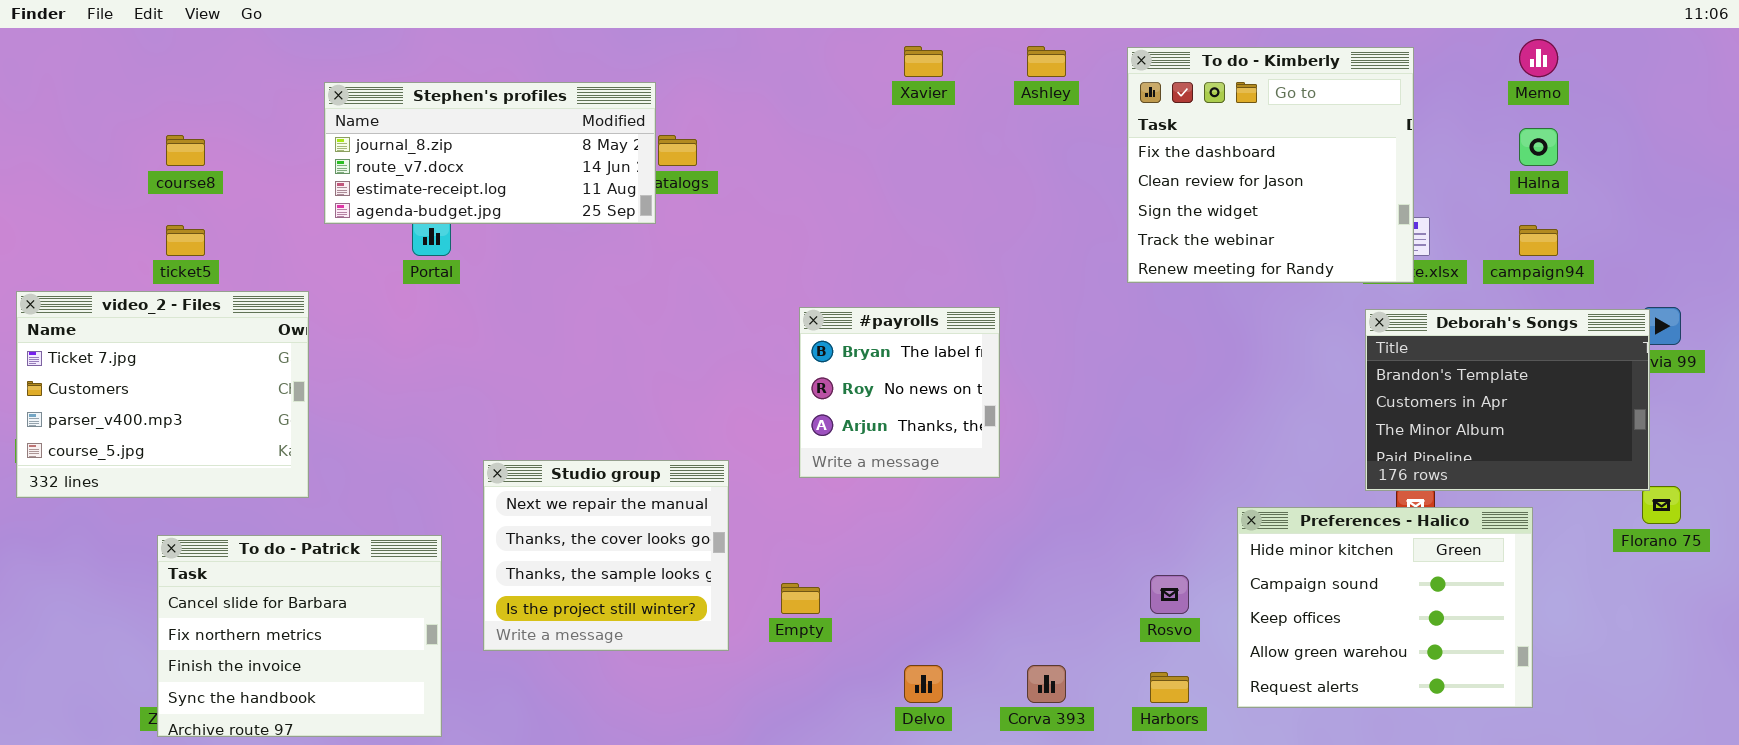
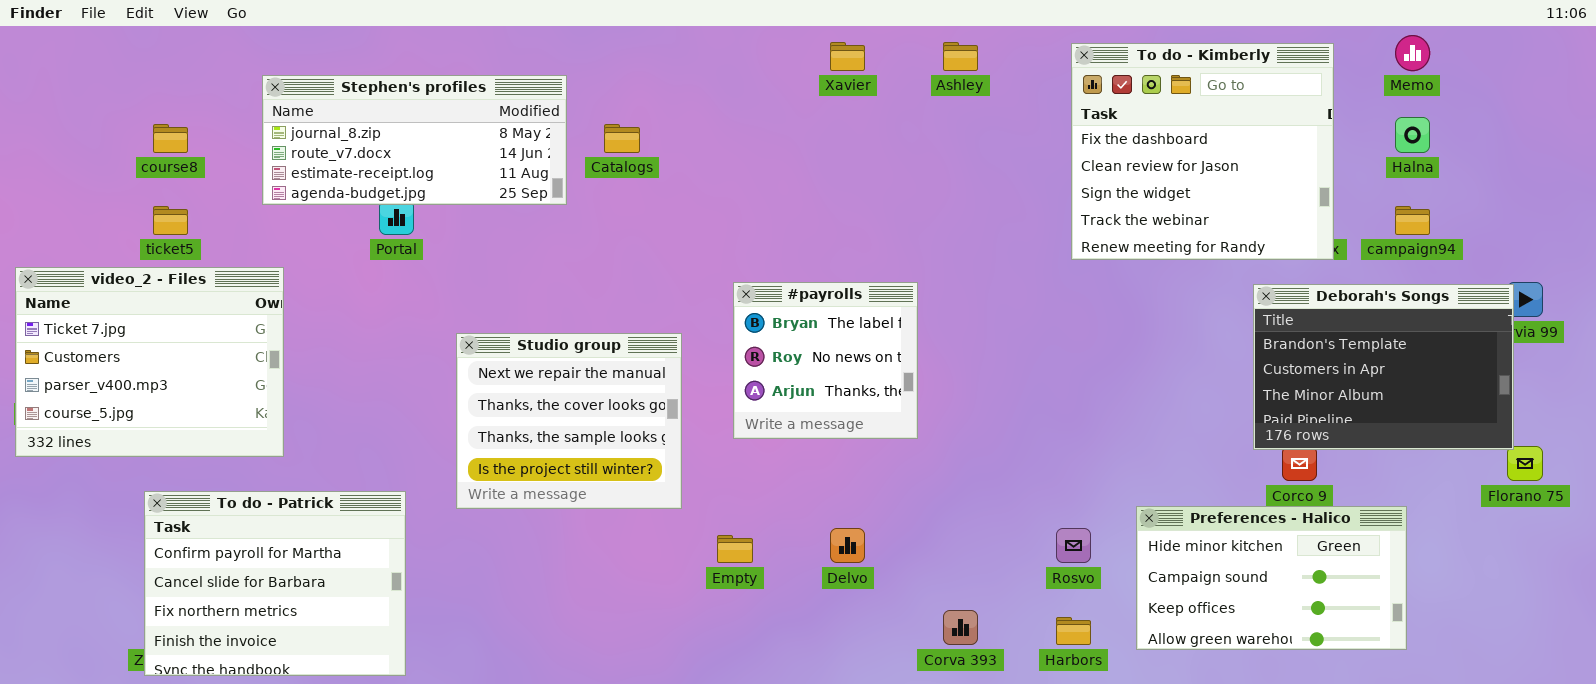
To do - Kimberly: [1127,47,1414,283] -> [1071,43,1334,260], moved
Stephen's profiles: [324,82,656,224] -> [262,75,567,205], moved
Studio group: [483,460,729,651] -> [456,333,682,509], moved
Preferences - Halico: [1237,507,1533,708] -> [1136,506,1407,650], resized
To do - Patrick: [157,535,442,737] -> [144,491,406,676], scrolled up 1 row
Delvo: [904,665,943,703] -> [830,528,865,563], moved

